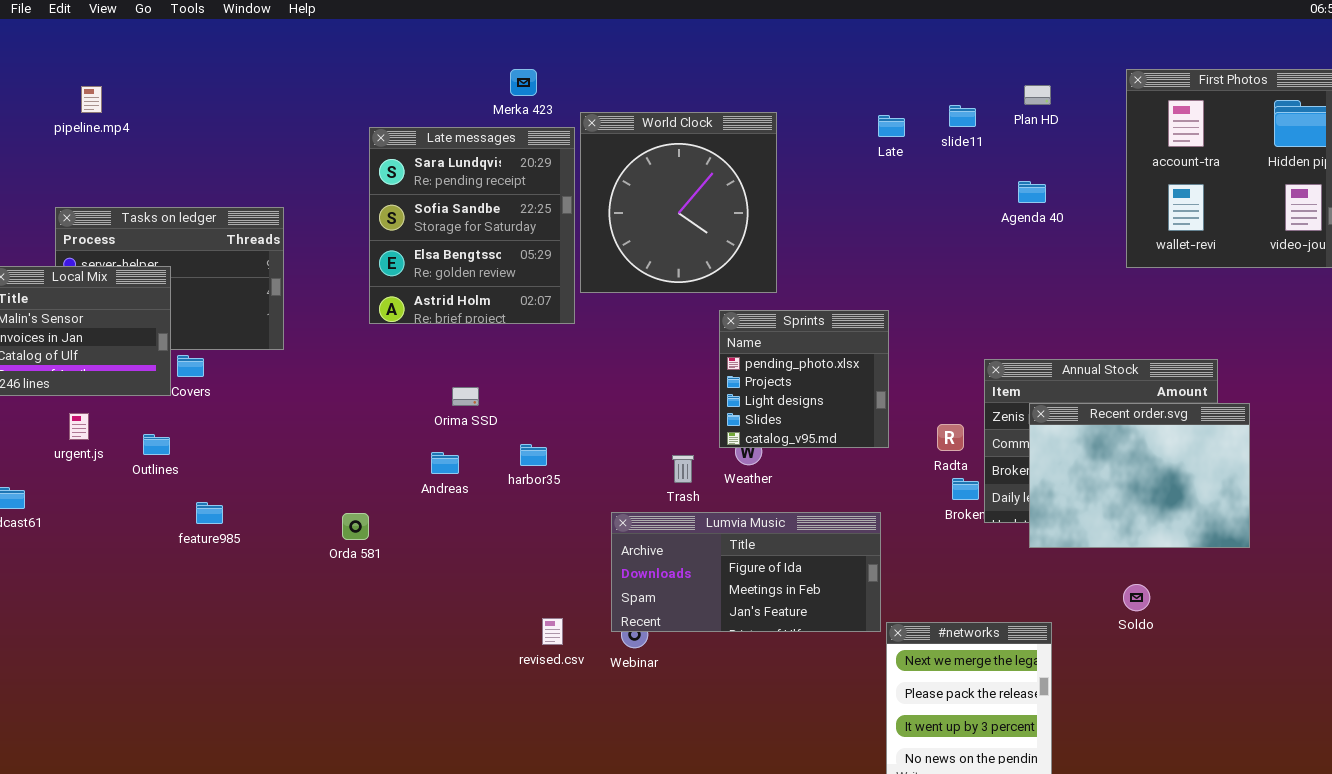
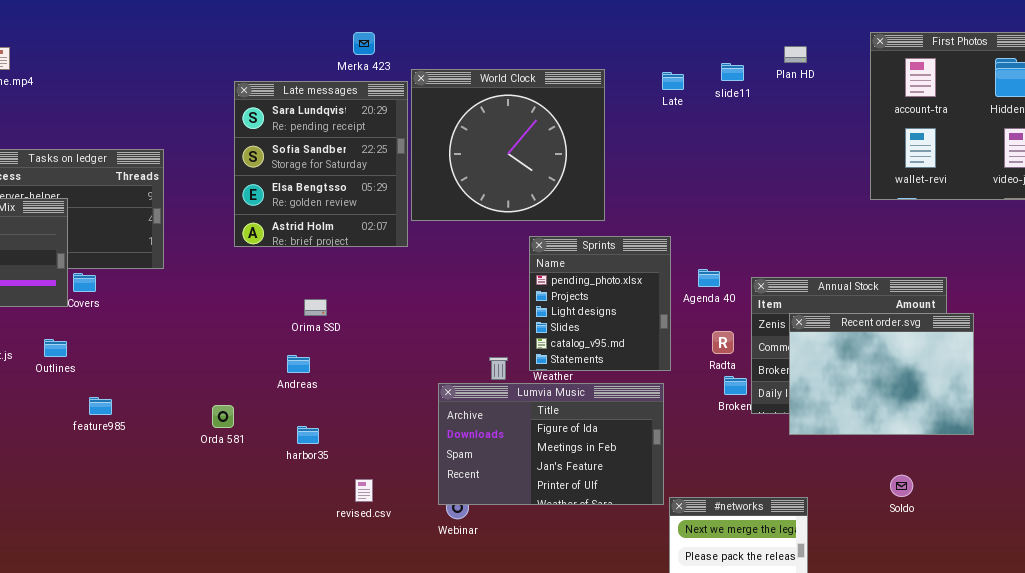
World Clock: [580,112,777,293] -> [411,69,605,221], resized
Agenda 40: [1018,181,1046,203] -> [698,269,720,287], moved
Sprints: [719,310,889,448] -> [529,236,671,371], resized
harbor35: [520,444,547,466] -> [297,426,319,444], moved
Lumvia Music: [611,512,881,632] -> [438,383,664,505], resized
Soldo: [1123,584,1150,611] -> [890,475,913,497], moved
revised.csv: [542,618,563,645] -> [355,479,373,502], moved

